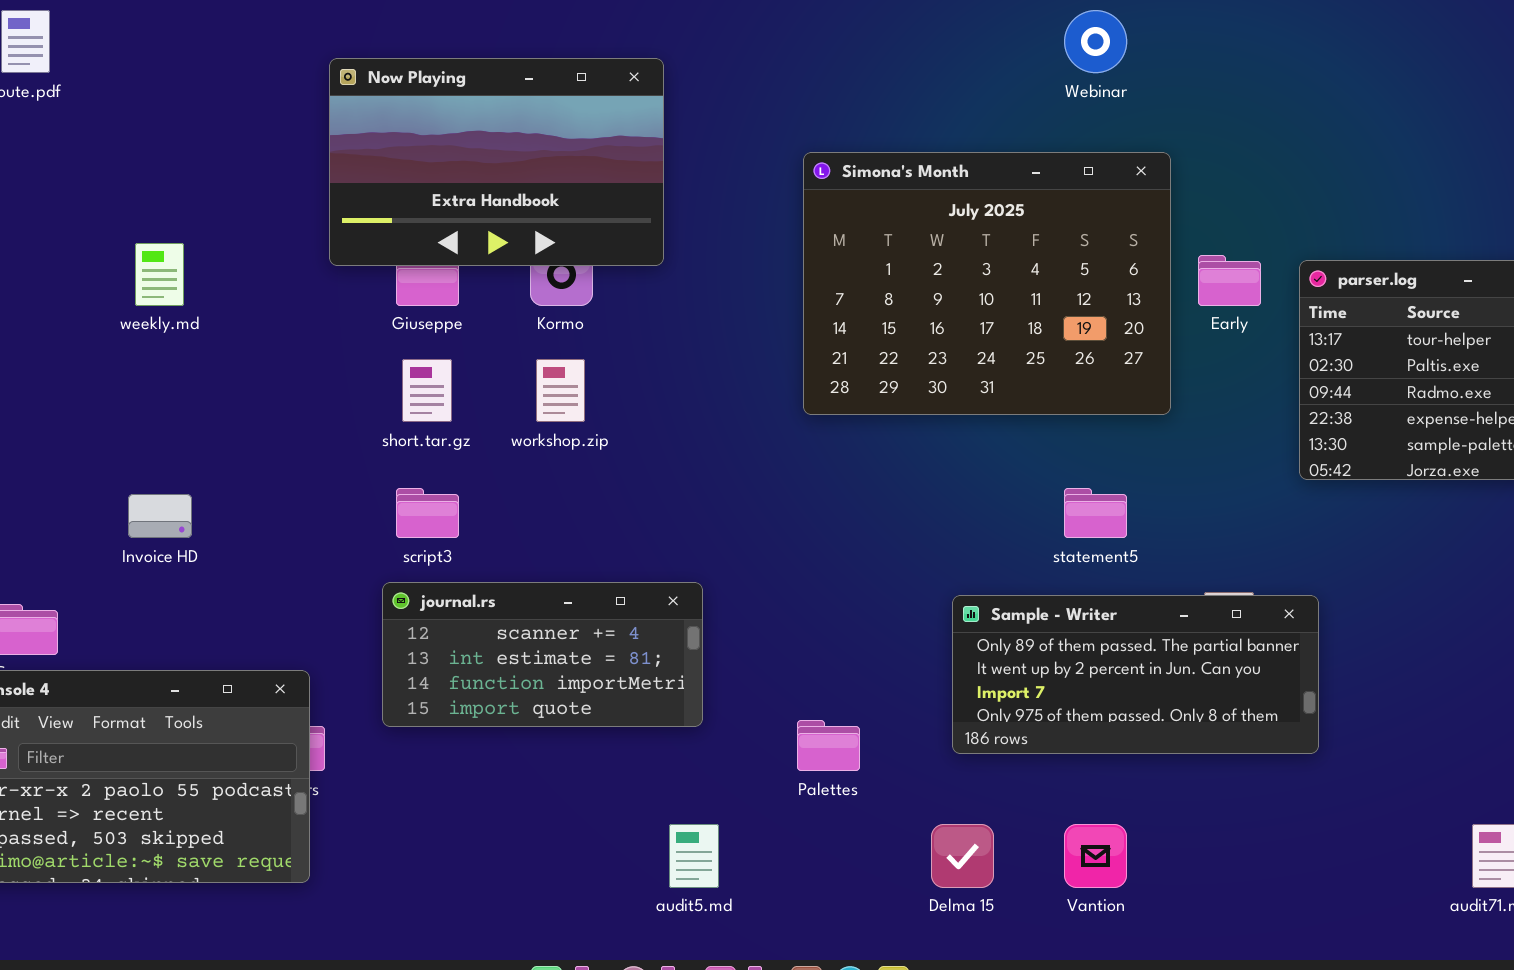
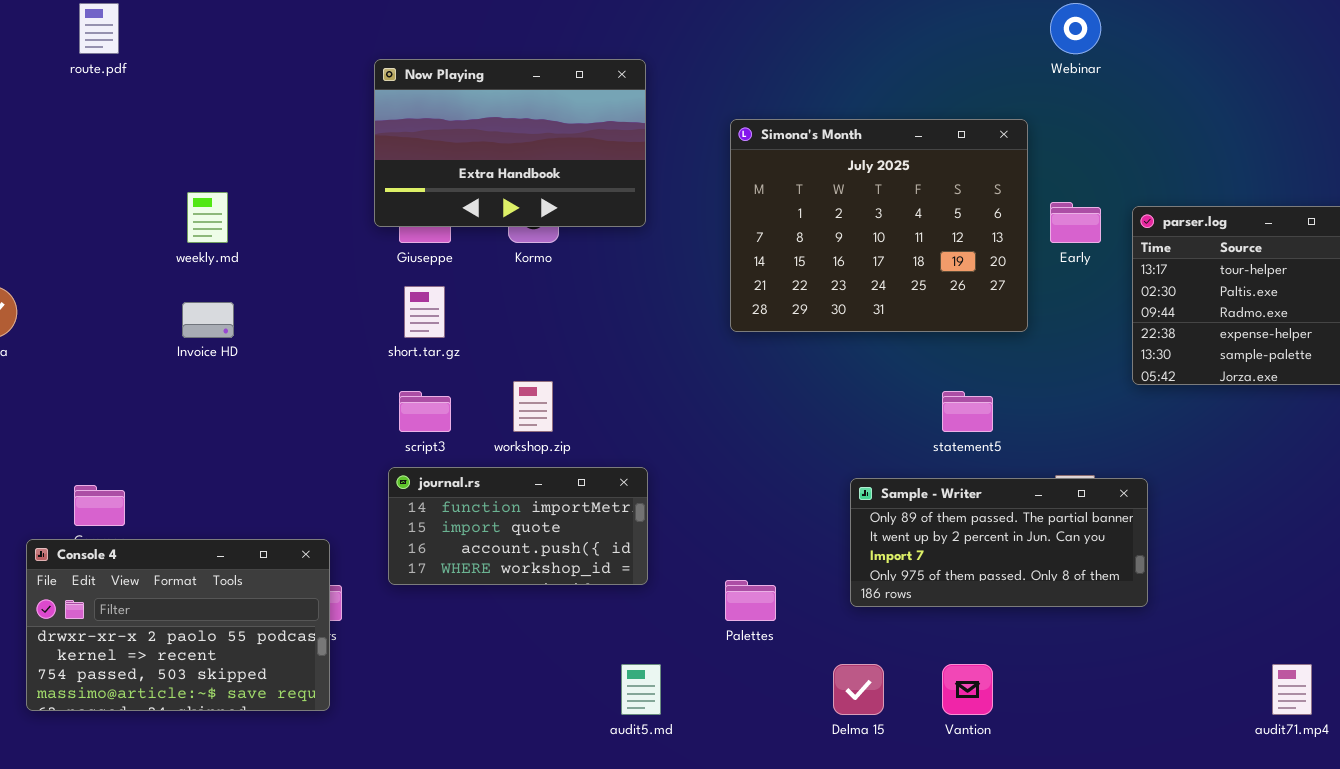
Webinar: [1064,10,1127,73] -> [1050,3,1101,54], moved
Now Playing: [329,58,664,266] -> [374,59,646,227], moved
workshop.zip: [536,359,585,422] -> [513,381,553,432], moved
Invoice HD: [128,494,192,538] -> [182,302,234,338], moved
journal.rs: [382,582,703,727] -> [388,467,648,585], scrolled down 2 rows

